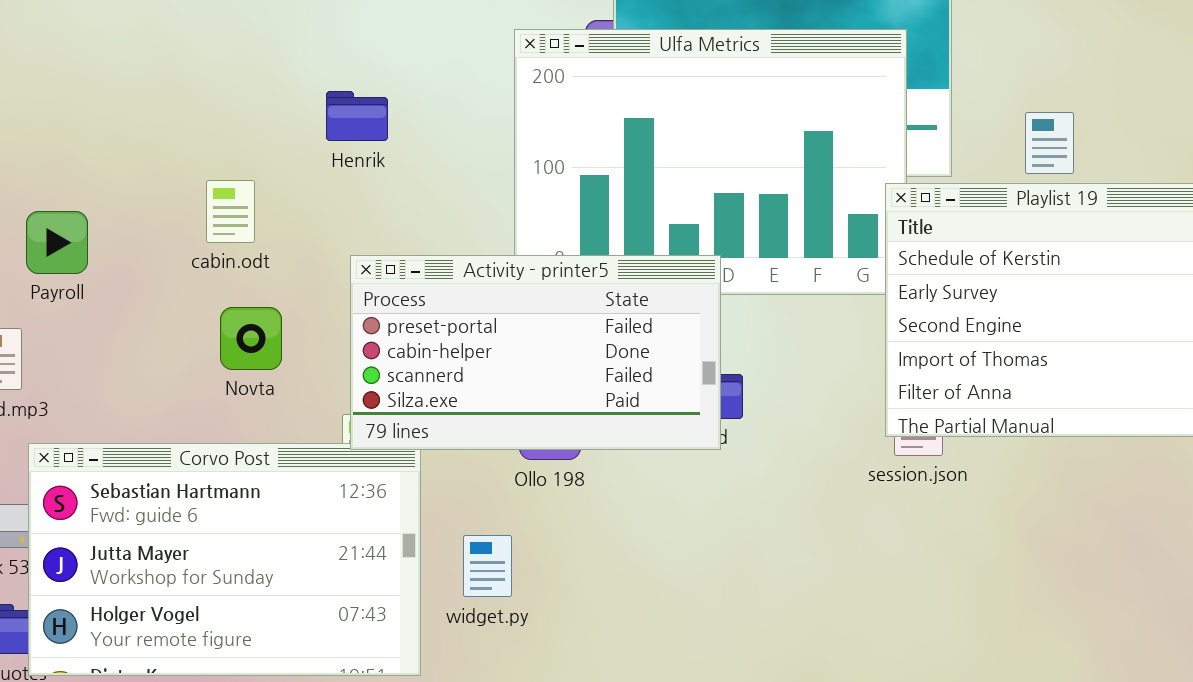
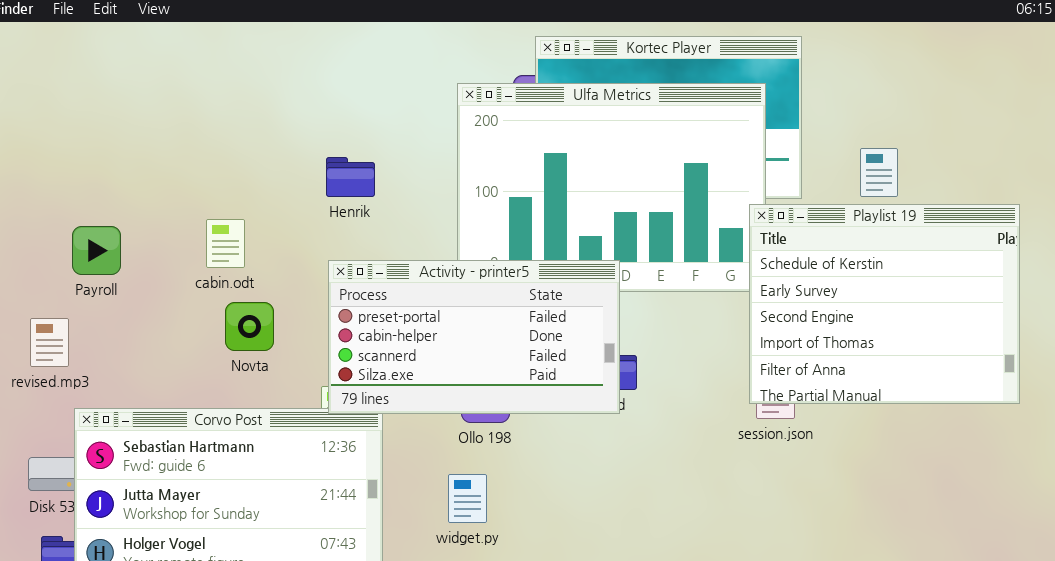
Henrik: [326,91,388,141] -> [326,157,375,197], moved
cabin.odt: [206,180,255,243] -> [206,219,245,268], moved
widget.py: [463,535,512,597] -> [448,474,487,523], moved

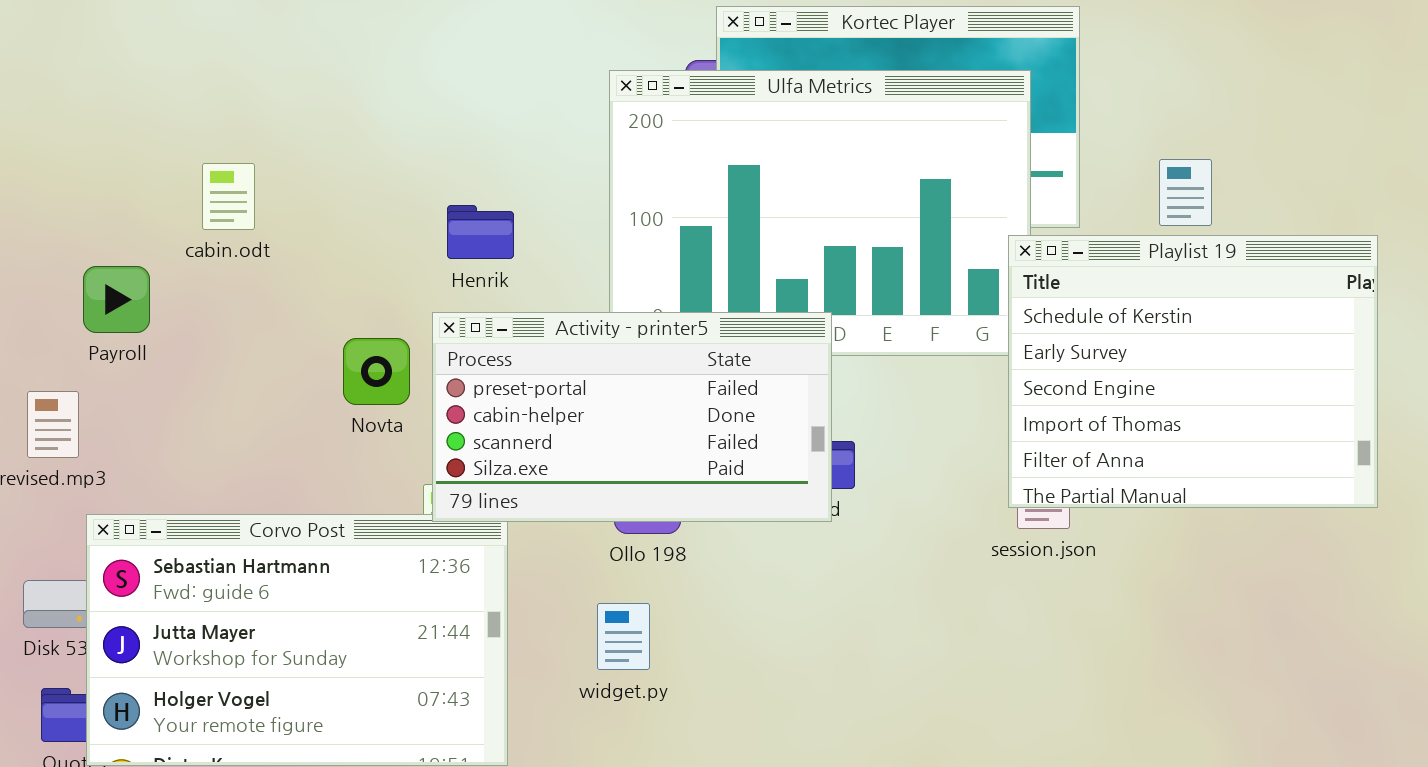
Henrik: [326,157,375,197] -> [447,205,514,259], moved
cabin.odt: [206,219,245,268] -> [202,163,255,230], moved
Novta: [225,302,274,351] -> [343,338,410,405], moved

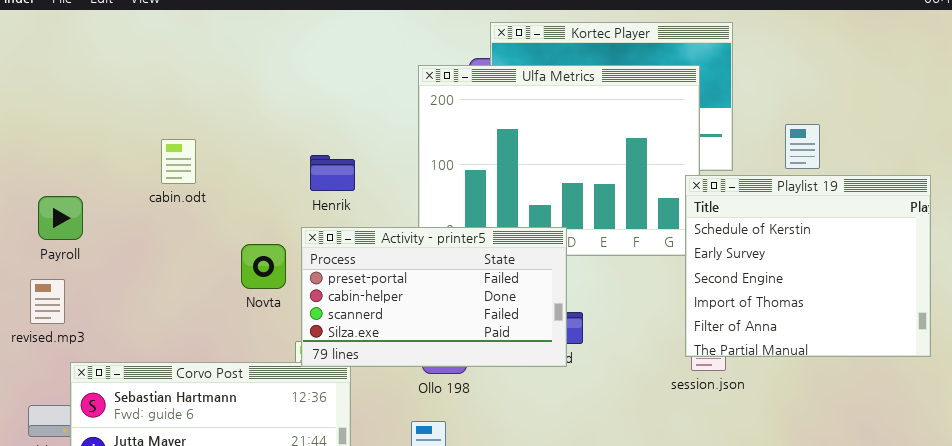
cabin.odt: [202,163,255,230] -> [161,139,196,184], moved
Payroll: [83,266,150,333] -> [38,196,83,240], moved

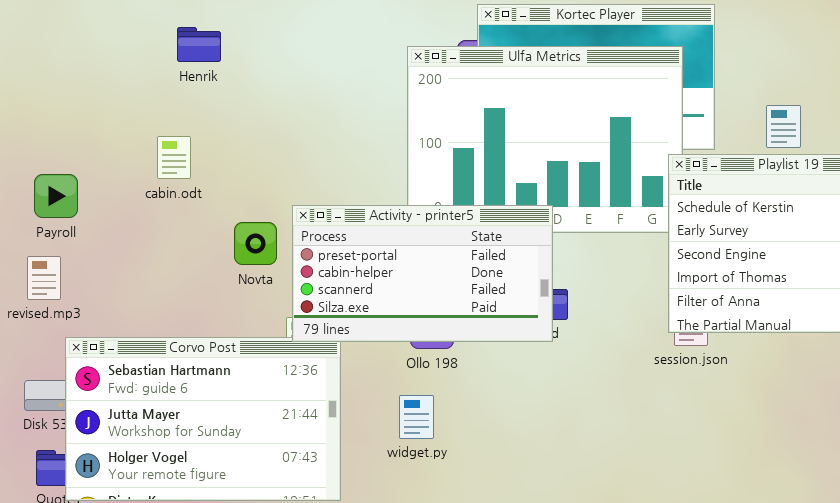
cabin.odt: [161,139,196,184] -> [157,136,191,179], moved
Henrik: [310,155,355,191] -> [177,27,221,62], moved

